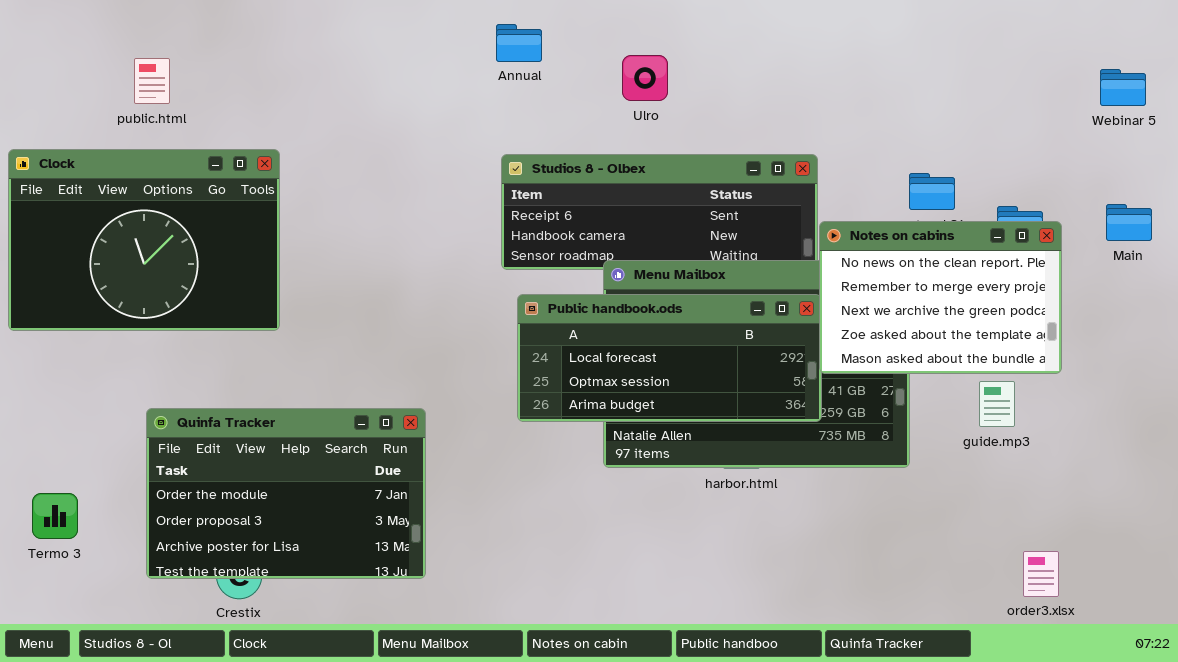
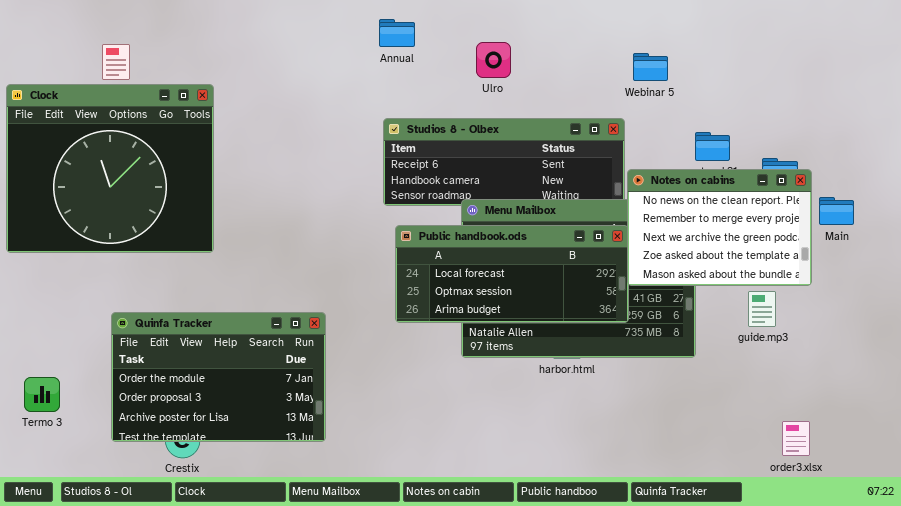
Webinar 5: [1100,69,1146,106] -> [633,53,668,81], moved
Clock: [8,149,280,331] -> [6,84,214,253], resized
Main: [1106,204,1152,241] -> [819,197,854,225], moved

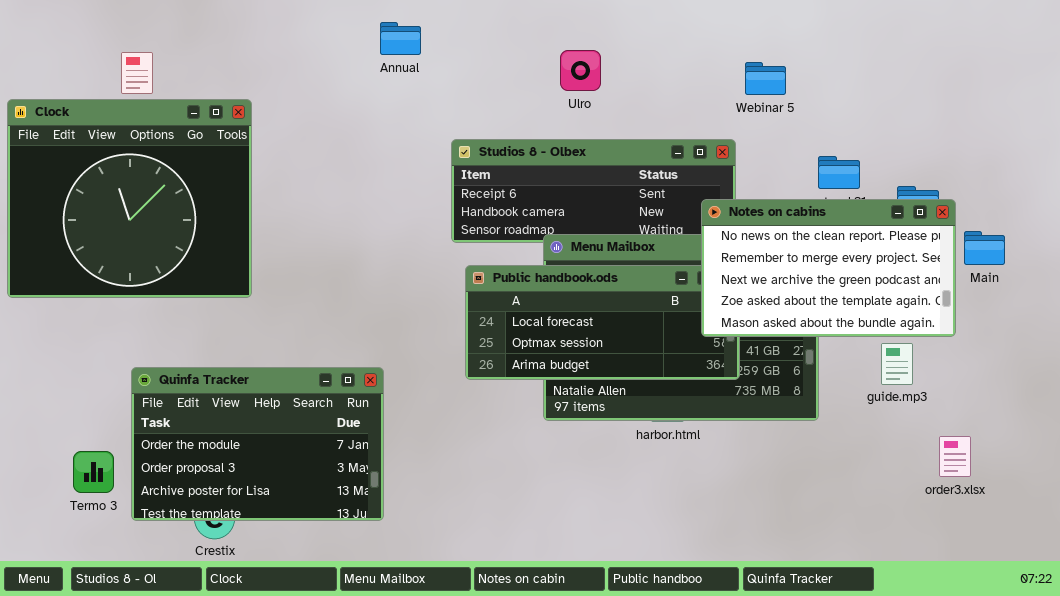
Annual: [379,19,415,47] -> [380,22,421,55], moved
Notes on cabins: [627,169,812,286] -> [701,199,956,337], resized
Termo 3: [24,377,60,412] -> [73,451,114,493], moved
order3.xlsx: [782,421,810,456] -> [939,436,971,477], moved

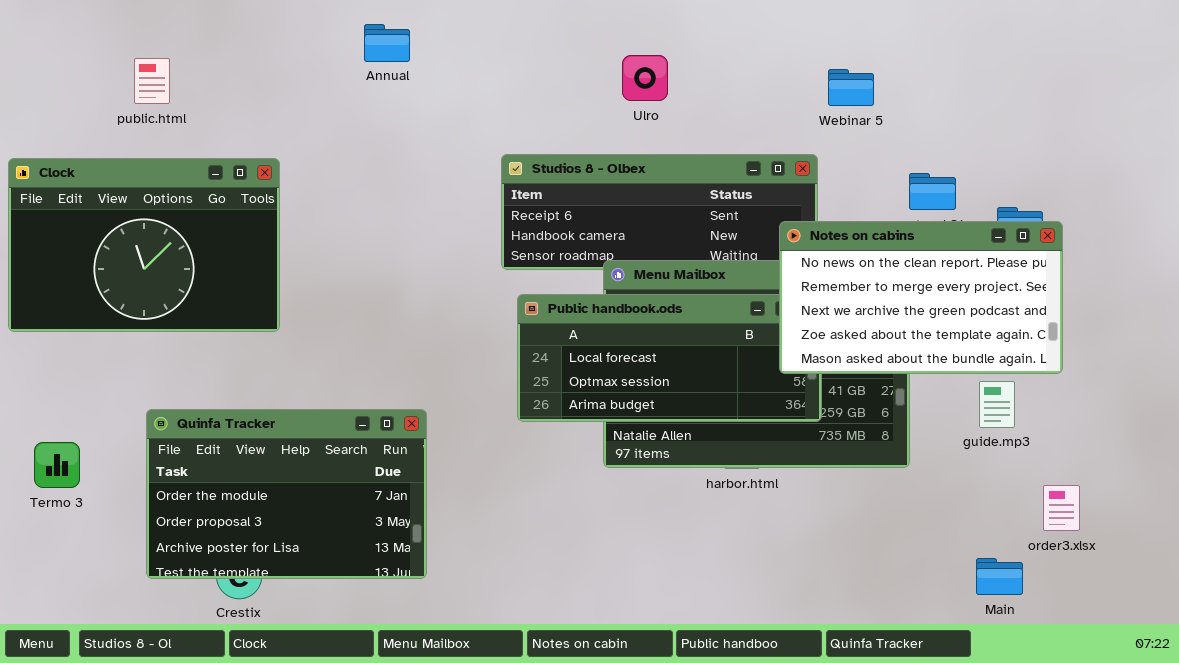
Annual: [380,22,421,55] -> [364,24,410,62], moved
Clock: [7,99,252,298] -> [8,158,280,332], resized
Main: [964,231,1005,265] -> [976,558,1023,595], moved
Termo 3: [73,451,114,493] -> [34,442,80,488], moved

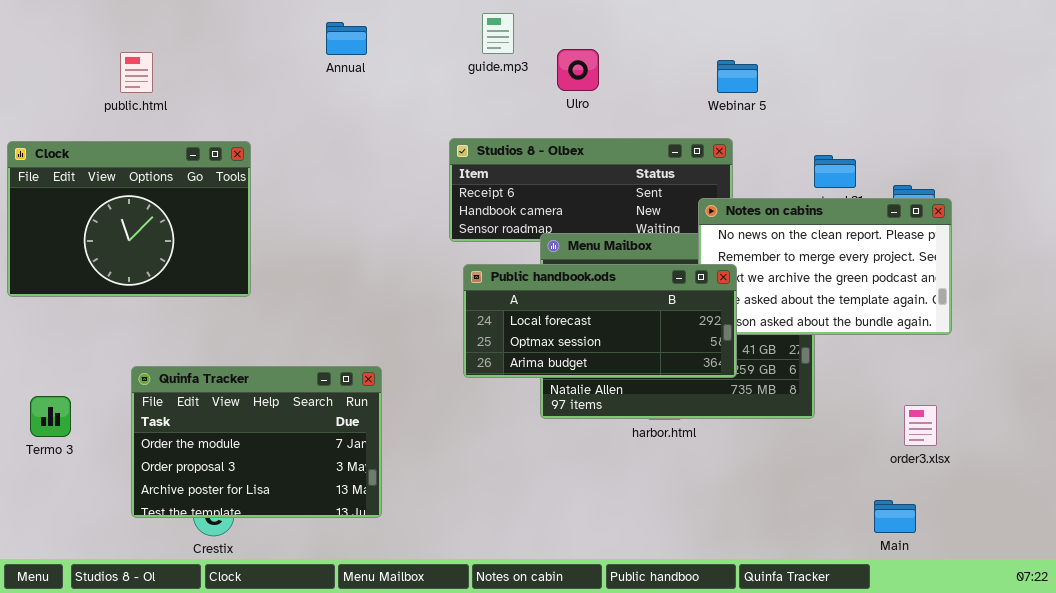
Webinar 5: [828,69,874,106] -> [717,60,758,93], moved
Public handbook.ods: [517,294,822,422] -> [463,264,737,378], raised
guide.mp3: [979,381,1015,428] -> [482,13,514,54], moved
order3.xlsx: [1043,485,1080,531] -> [904,405,937,446], moved

